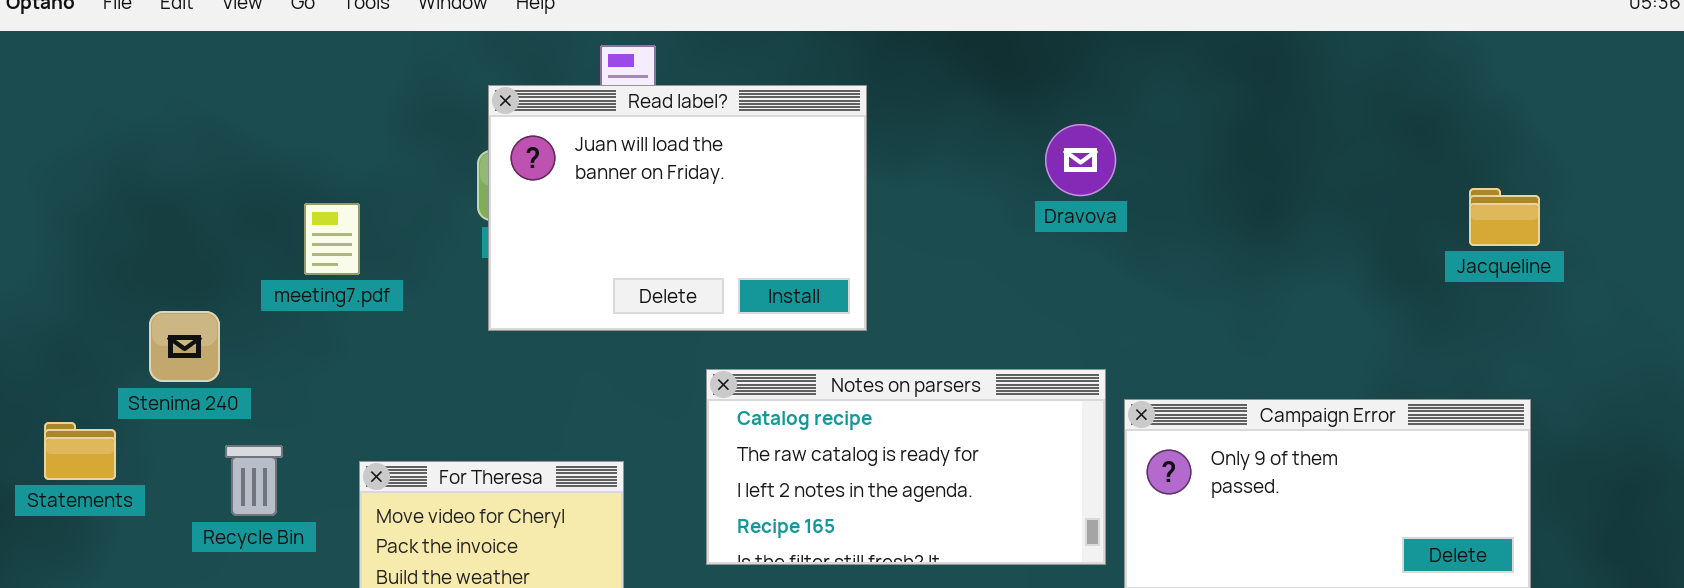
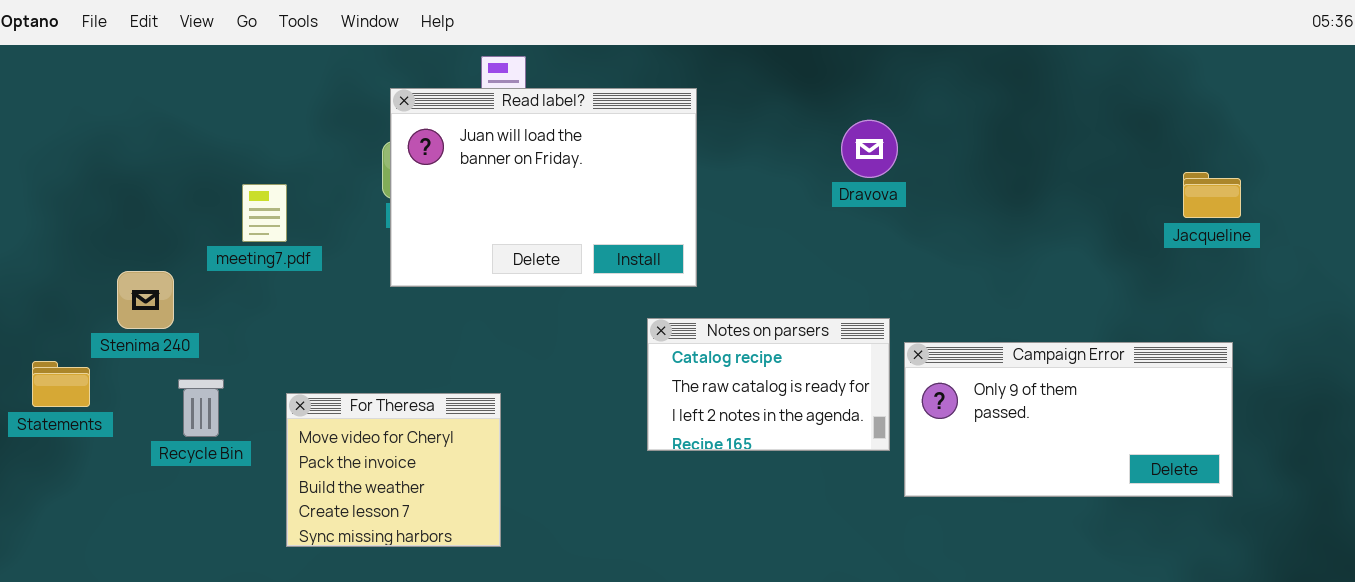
Notes on parsers: [706,369,1106,565] -> [647,318,890,451], resized

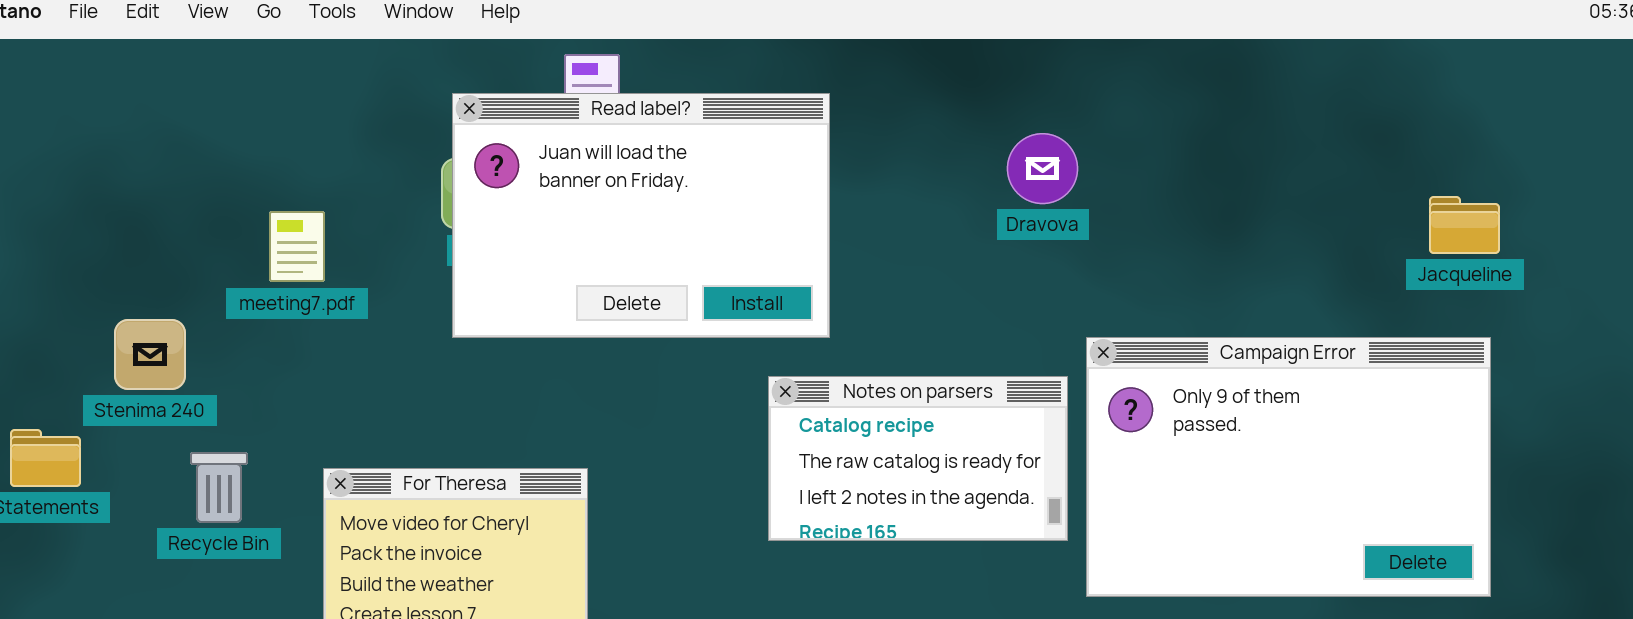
Campaign Error: [904,342,1233,497] -> [1086,337,1491,597], resized

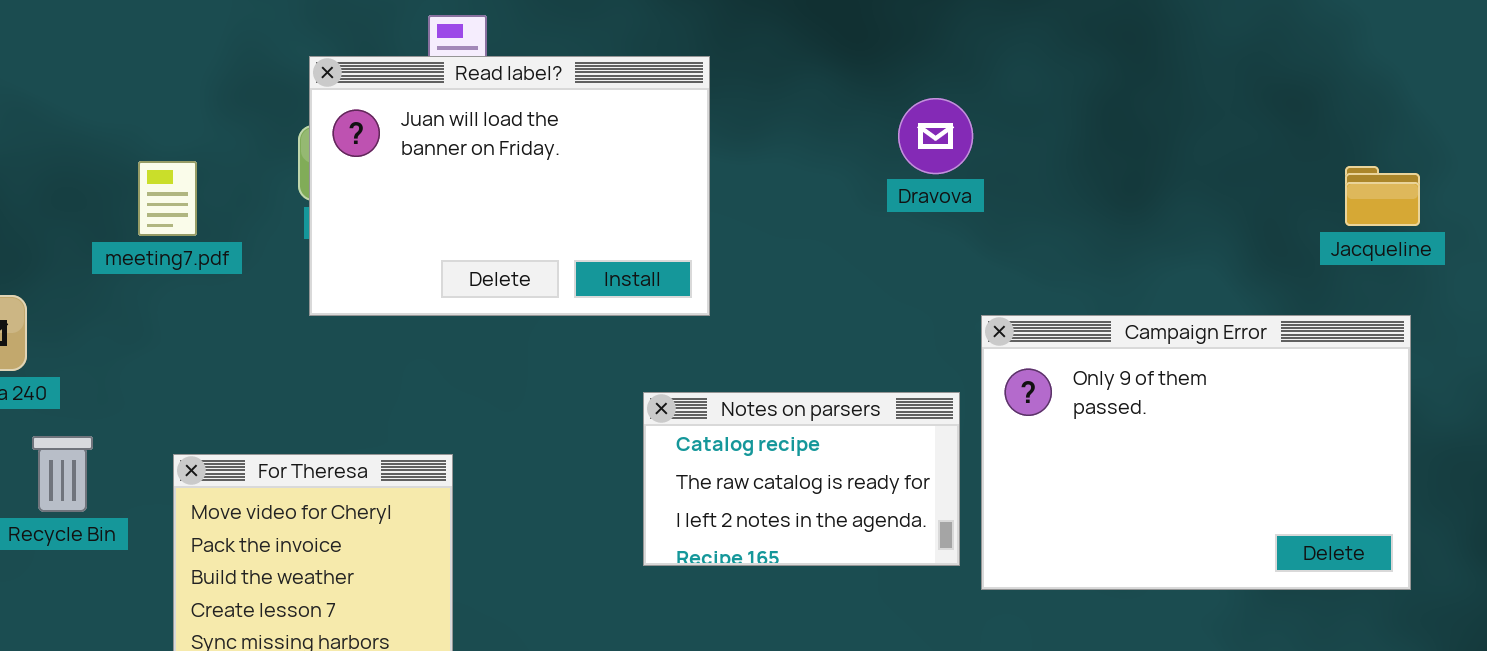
meeting7.pdf: [269,211,325,282] -> [138,161,197,236], moved
Notes on parsers: [768,376,1068,541] -> [643,392,960,566], moved

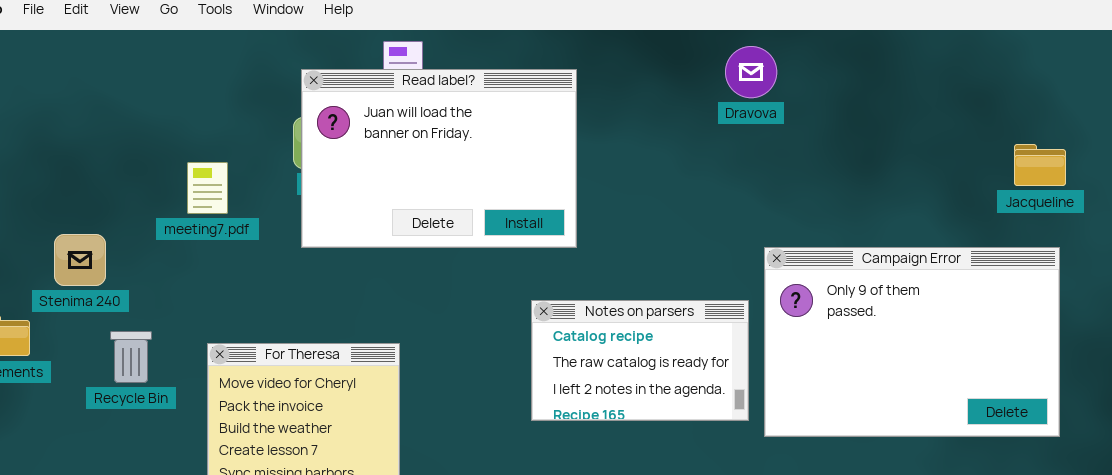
Dravova: [898,98,973,174] -> [725,46,777,98], moved
meeting7.pdf: [138,161,197,236] -> [187,162,228,214], moved

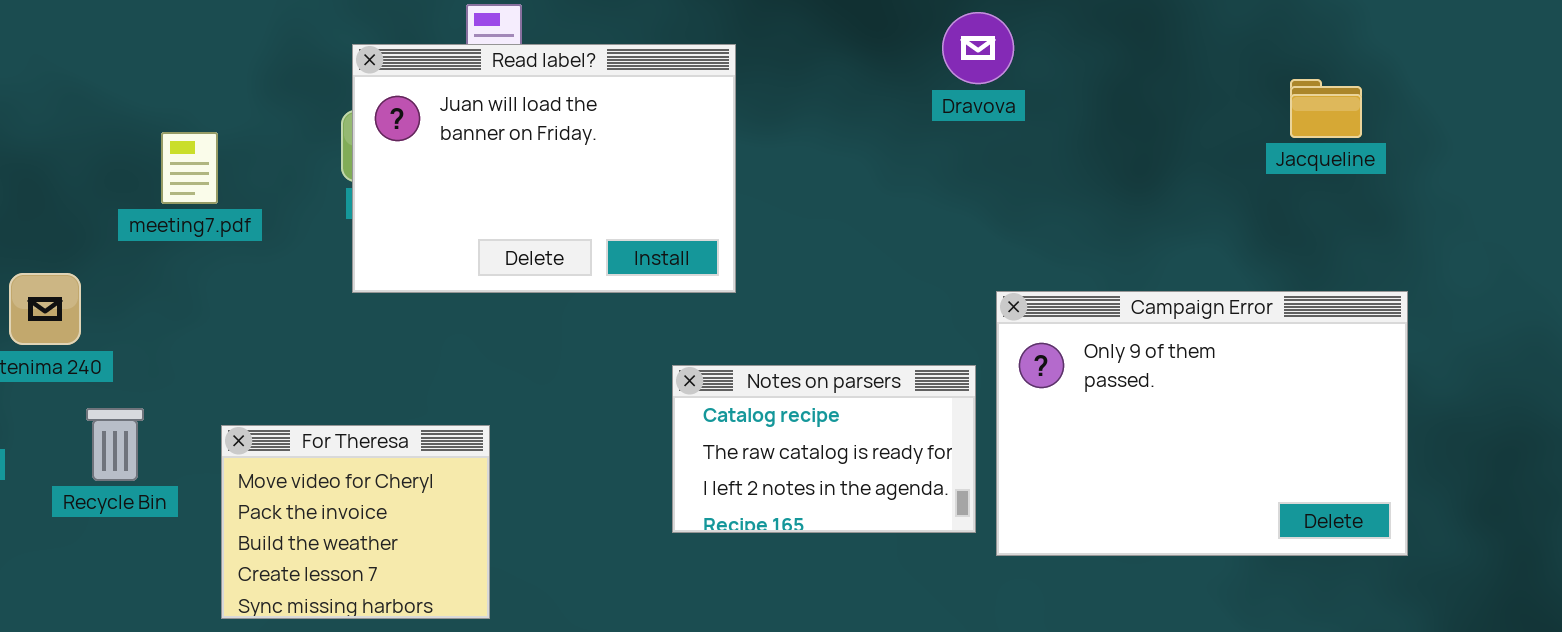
Jacqueline: [1014,144,1066,186] -> [1290,79,1362,138], moved
meeting7.pdf: [187,162,228,214] -> [161,132,218,204], moved

